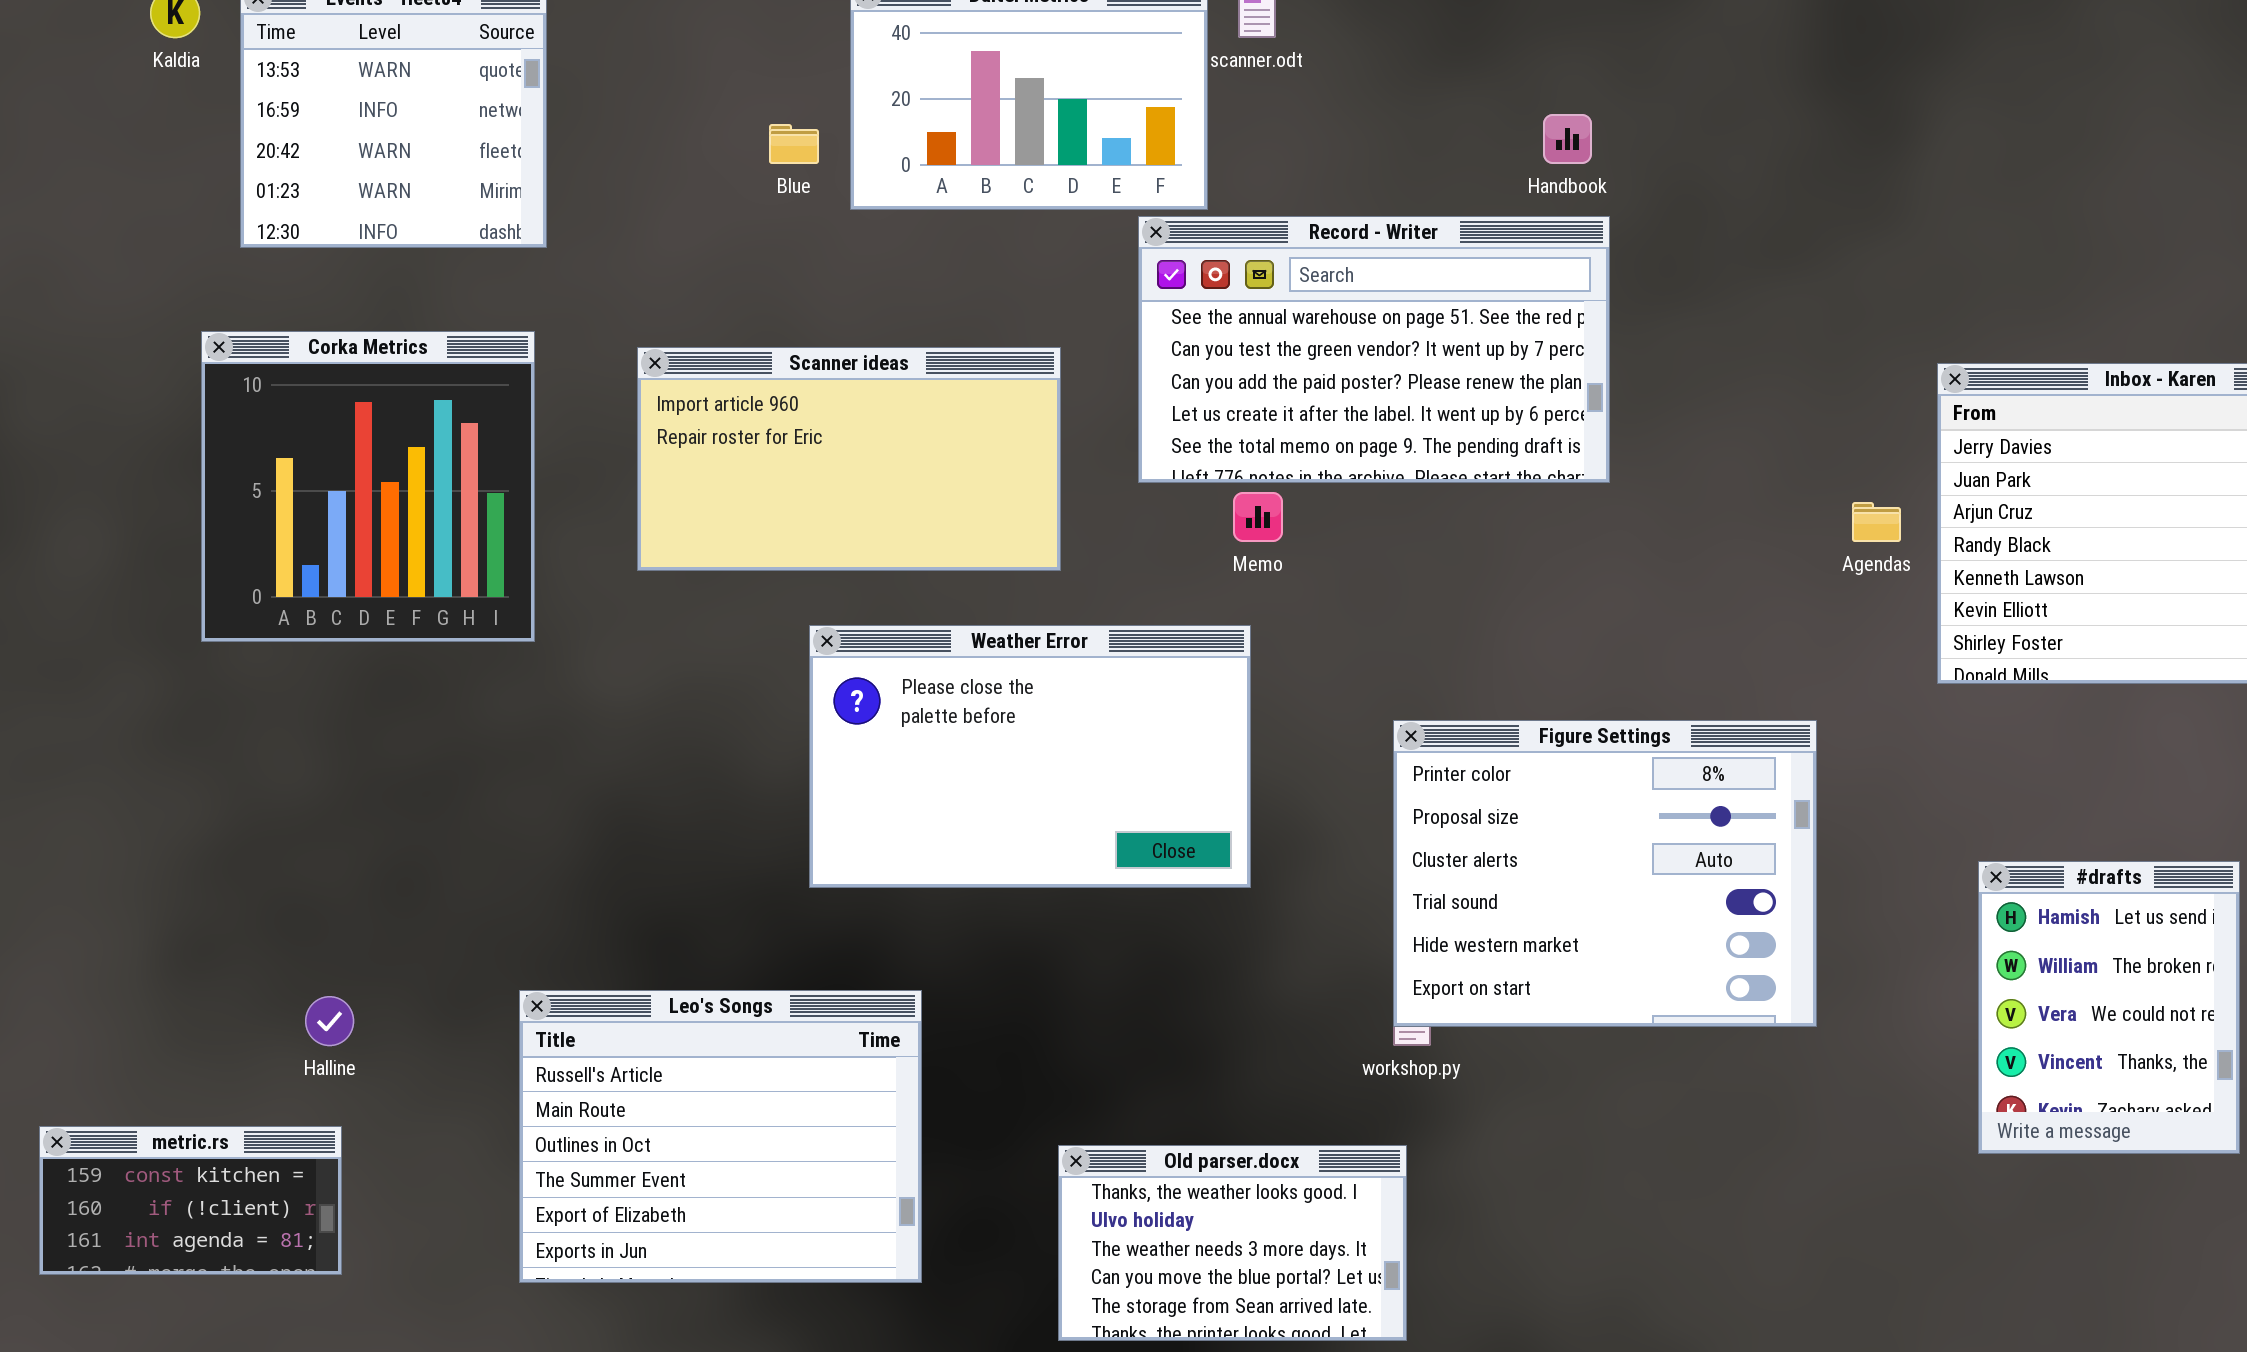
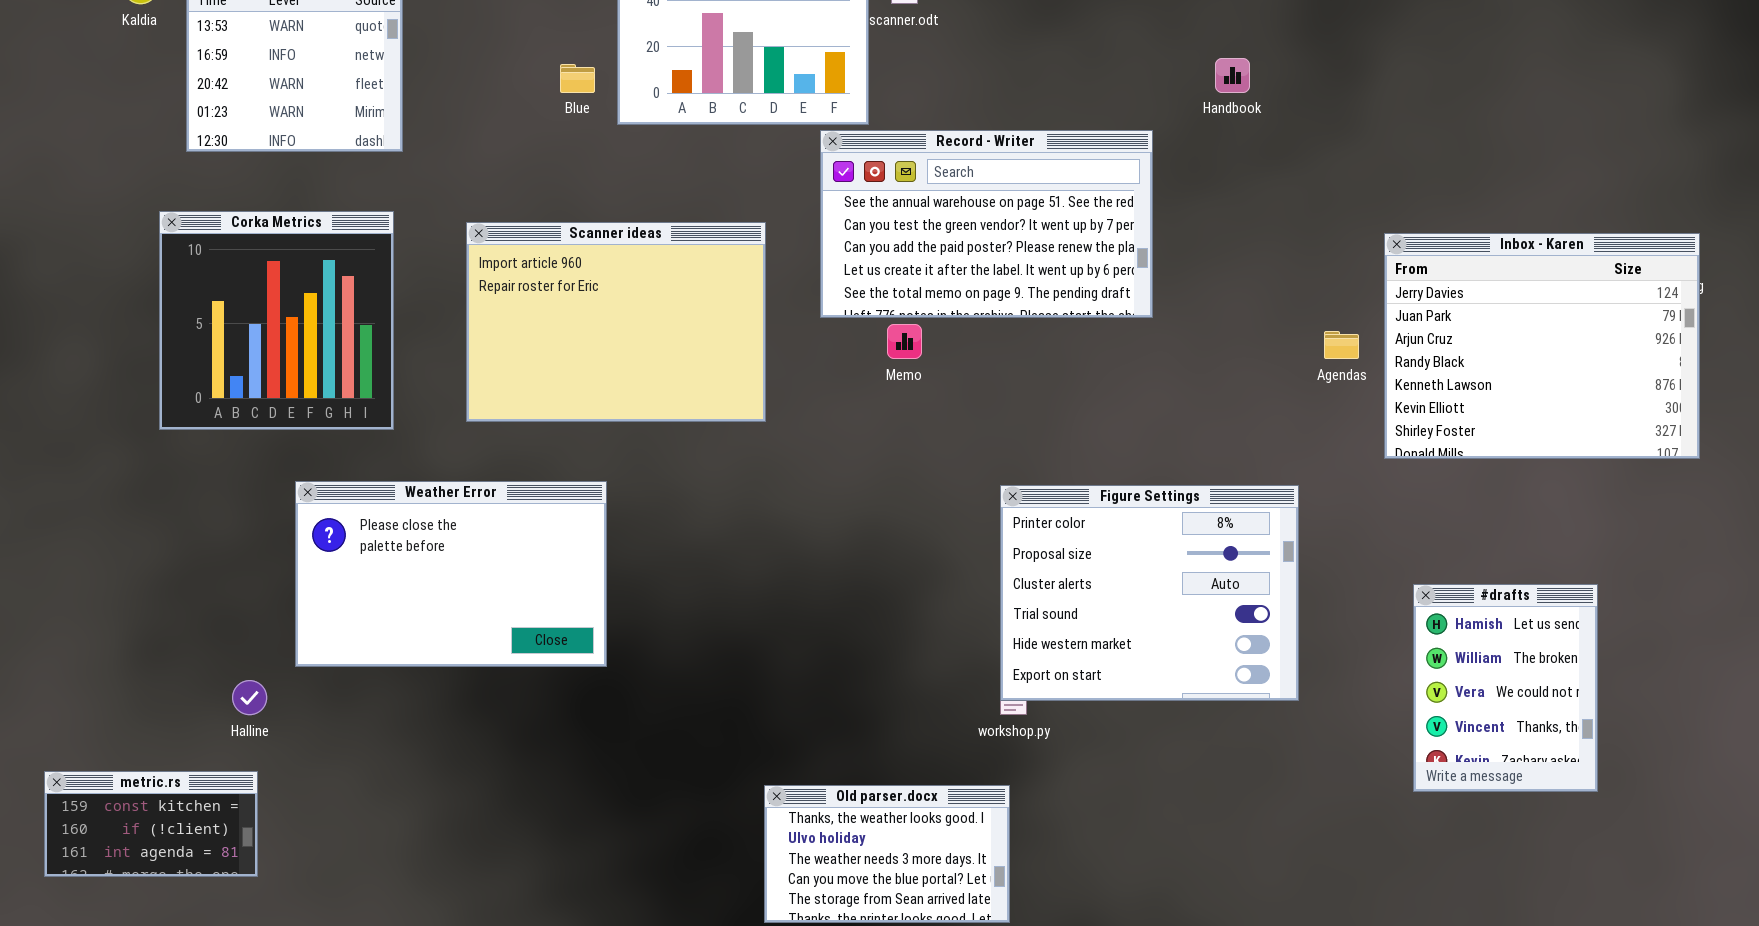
Handbook: [1543,114,1592,164] -> [1215,58,1250,93], moved
Scanner ideas: [637,347,1061,571] -> [466,222,766,422], resized
Weather Error: [809,625,1251,888] -> [295,481,607,667], moved
Leo's Songs: [519,990,922,1283] -> none, closed

